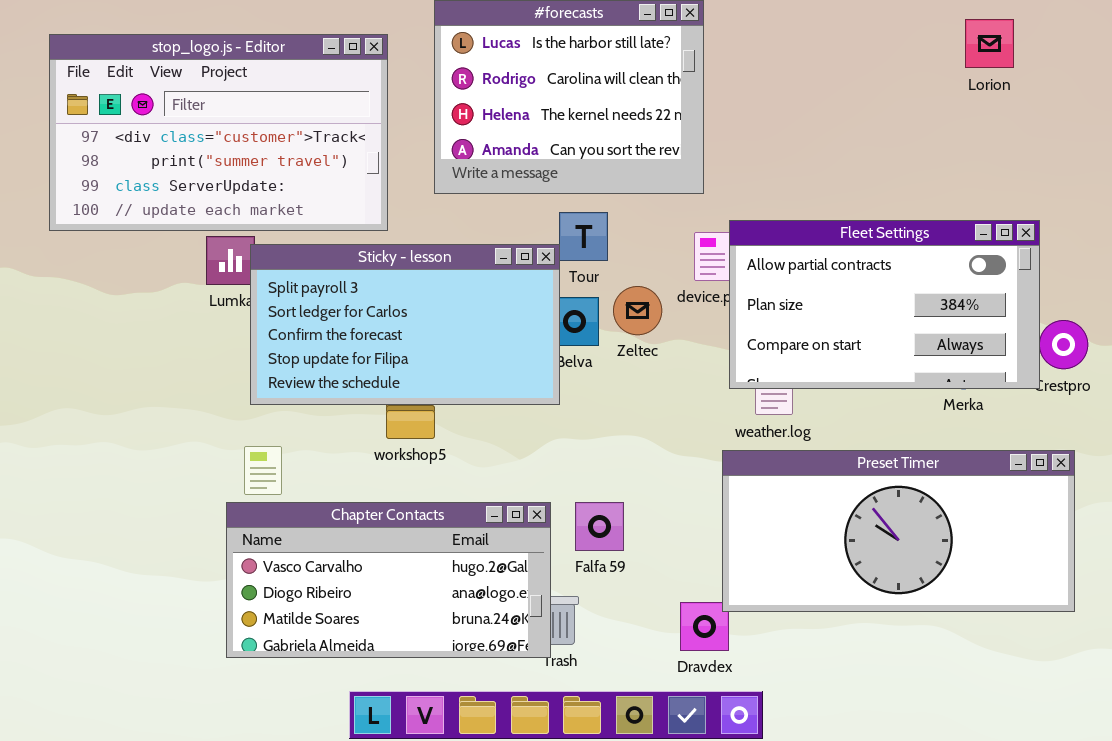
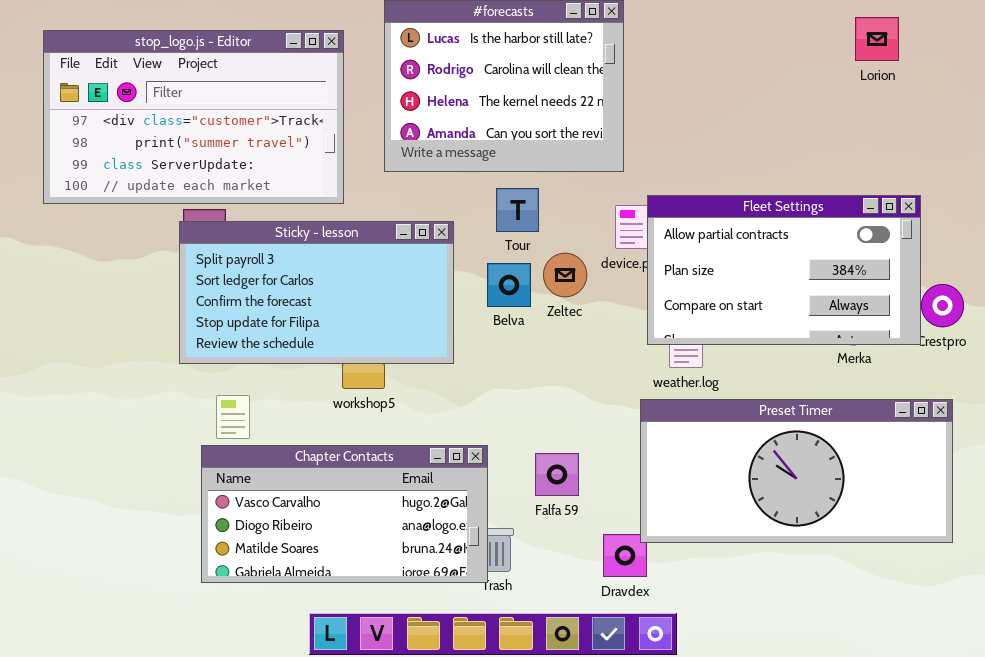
Sticky - lesson: [250,244,560,405] -> [179,221,454,364], moved
Falfa 59: [575,502,624,551] -> [535,453,579,496], moved

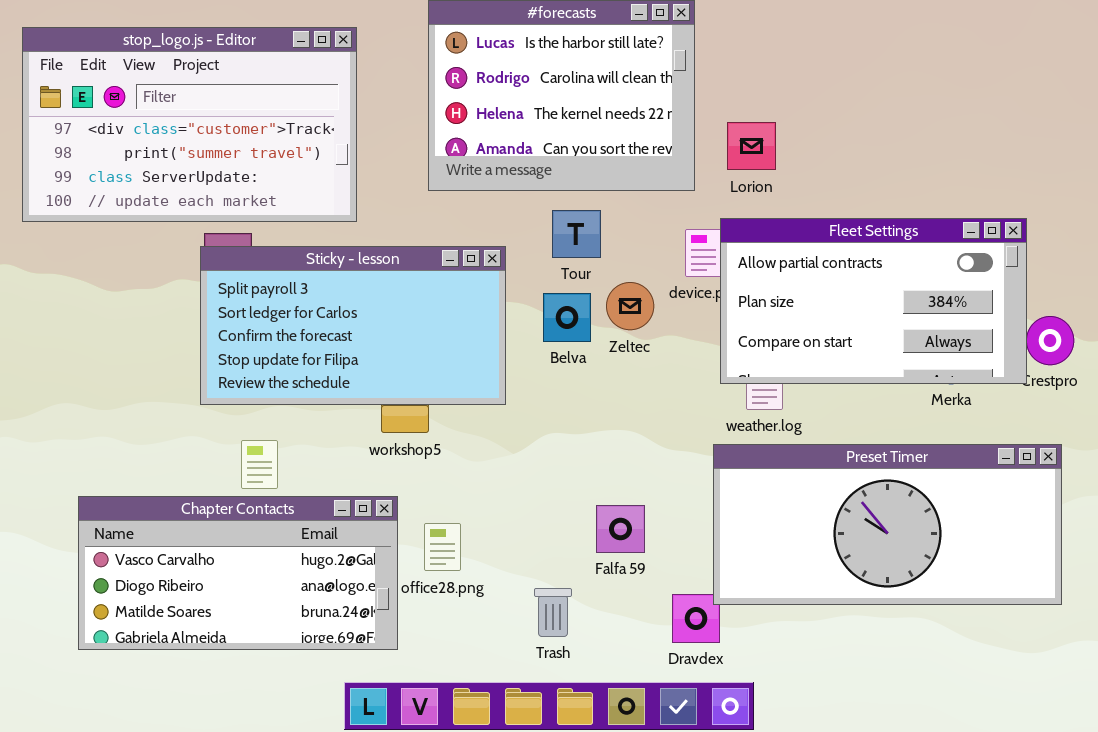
Lorion: [855,17,899,61] -> [727,122,776,170], moved
stop_logo.js - Editor: [43,30,344,204] -> [22,27,357,222], moved
Chapter Contacts: [201,445,488,583] -> [78,496,398,650], moved

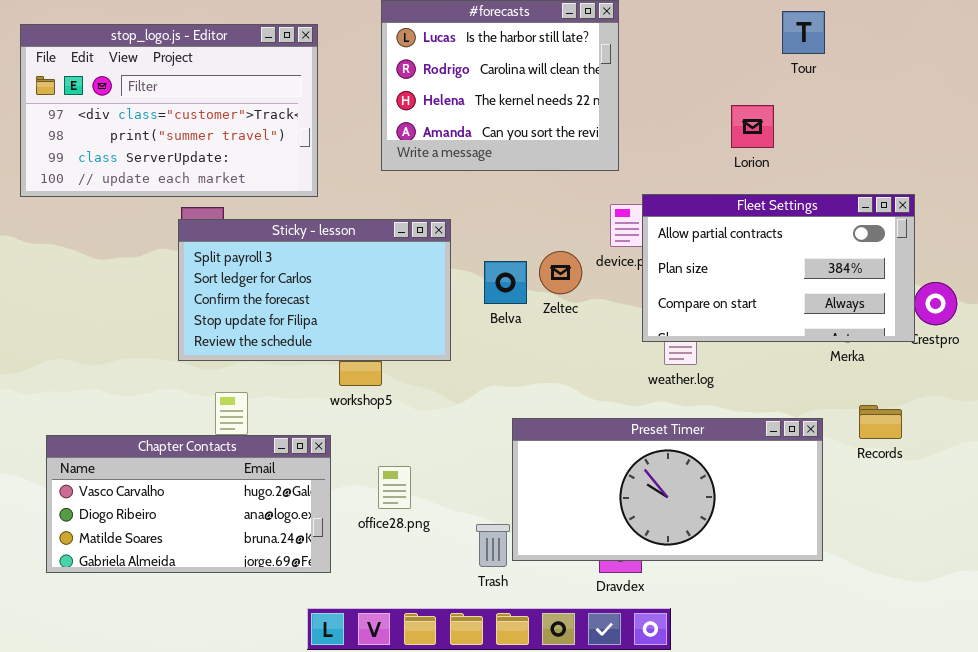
Lorion: [727,122,776,170] -> [731,105,774,148], moved
Tour: [552,210,601,258] -> [782,11,825,54], moved
Preset Timer: [713,444,1062,605] -> [512,418,823,561], moved
Chapter Contacts: [78,496,398,650] -> [46,435,331,573], moved

